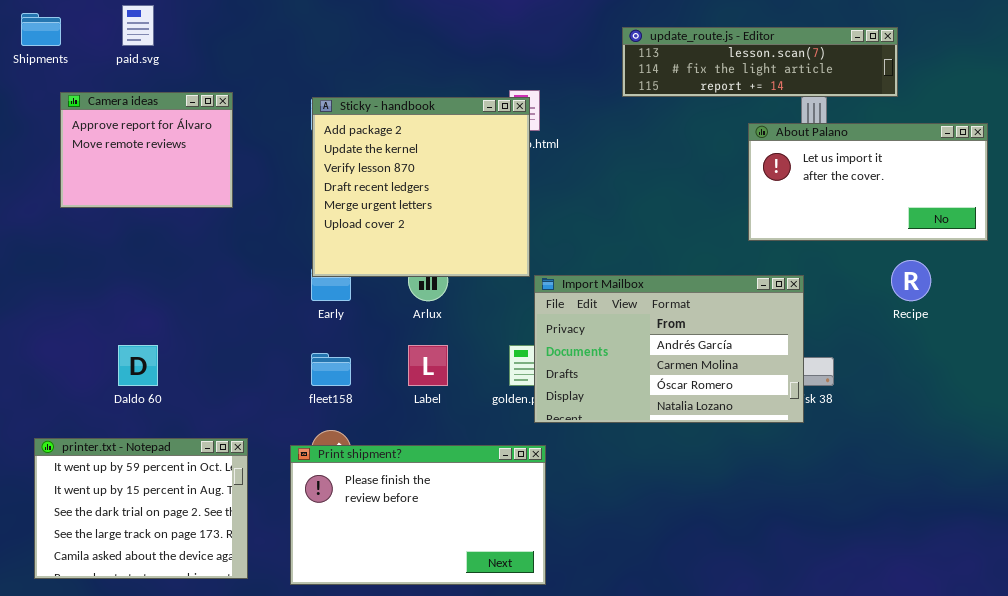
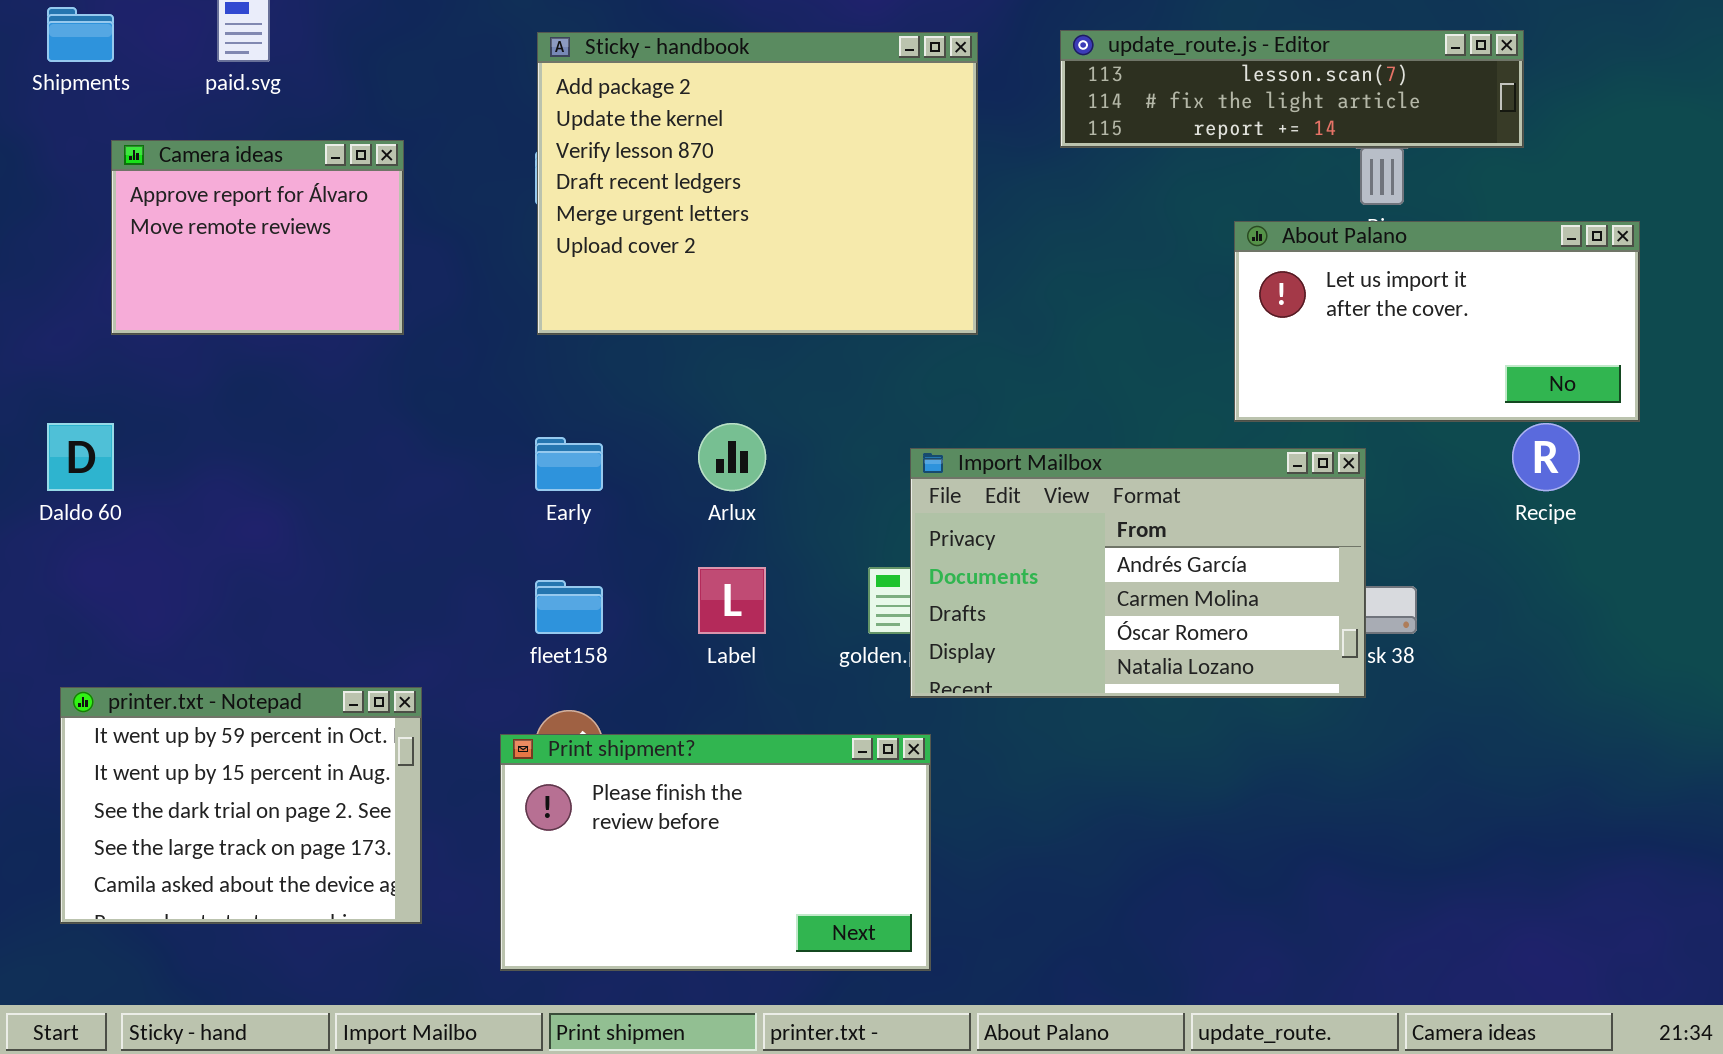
Sticky - handbook: [312,97,530,277] -> [537,32,978,335], moved, resized
About Palano: [748,123,988,241] -> [1234,221,1640,422], moved
Daldo 60: [118,345,158,386] -> [47,423,114,491], moved
printer.txt - Notepad: [34,438,248,579] -> [60,687,422,924], moved

